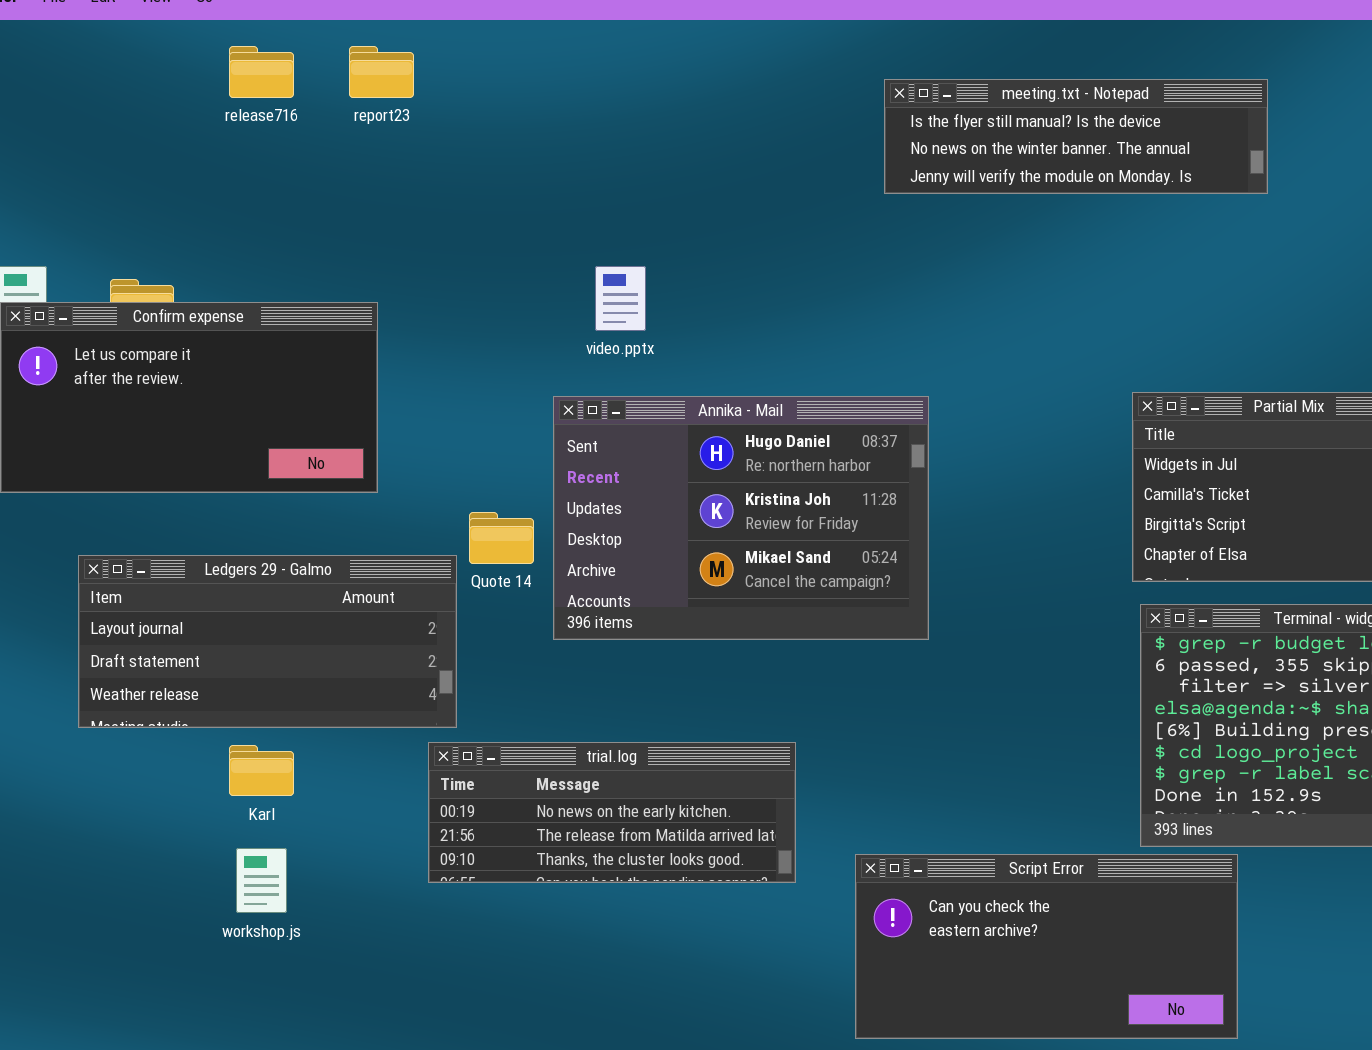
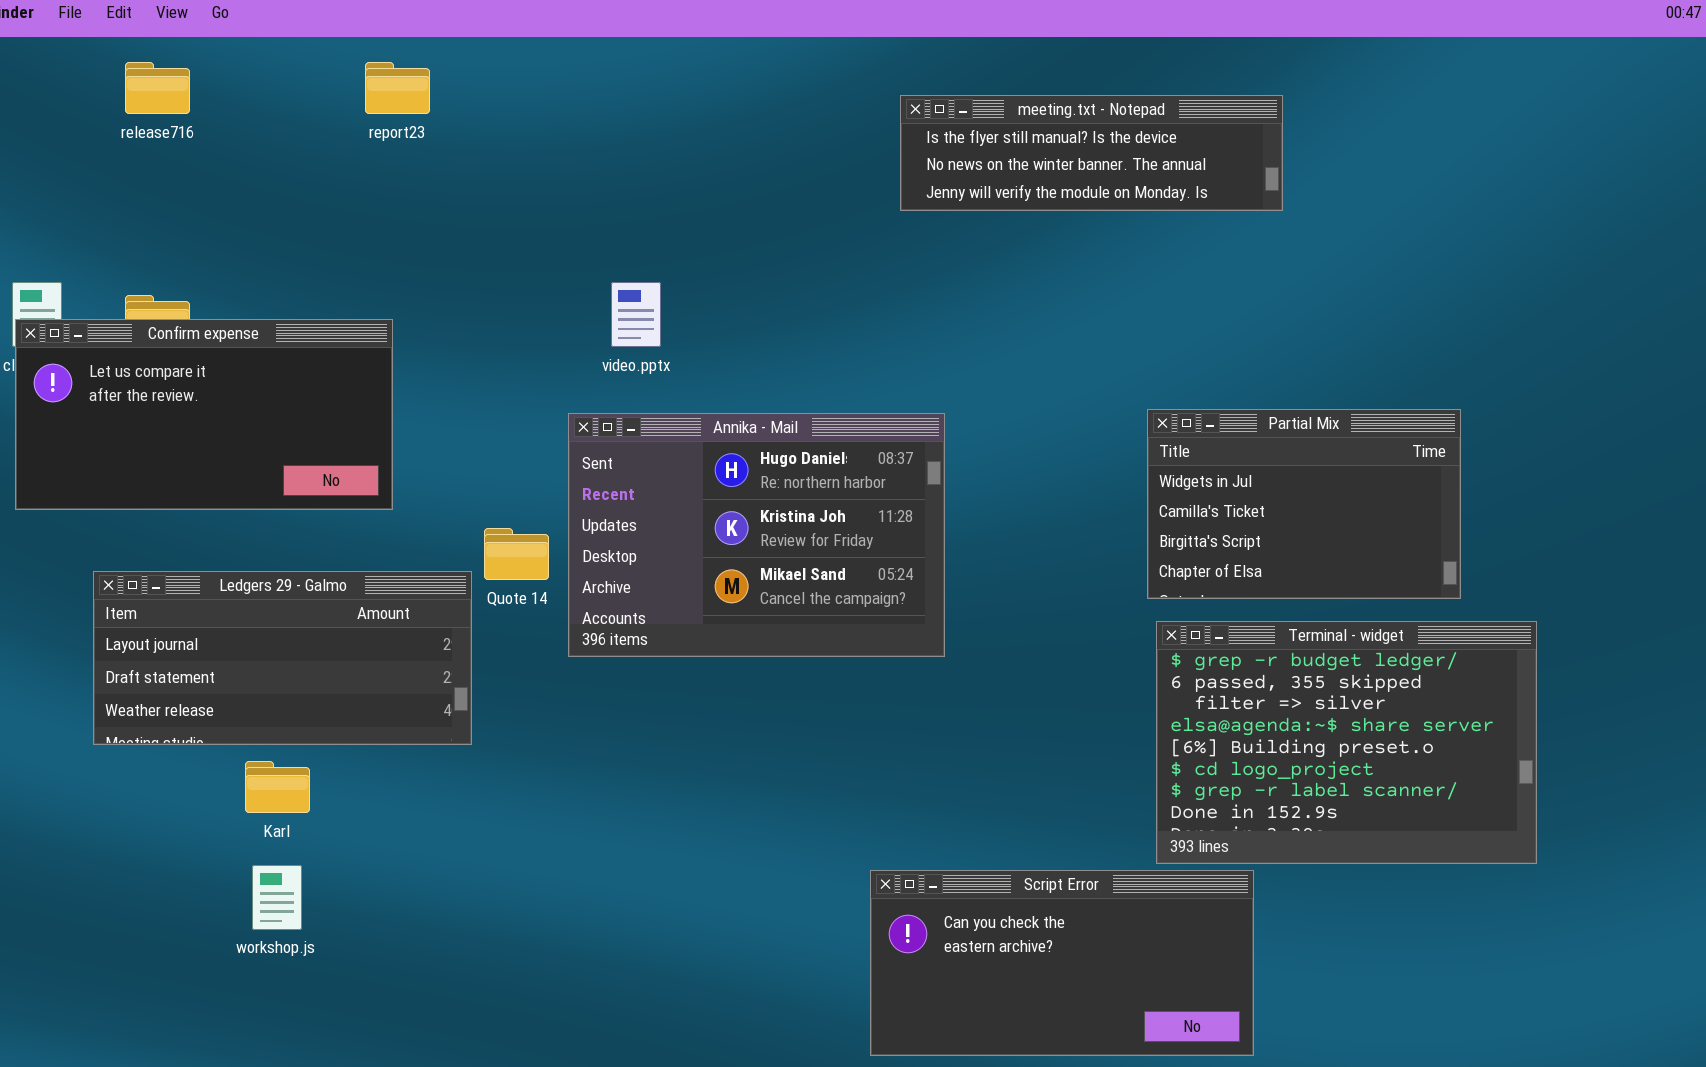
release716: [229,46,294,98] -> [125,62,190,114], moved
trial.log: [428,742,796,883] -> none, closed

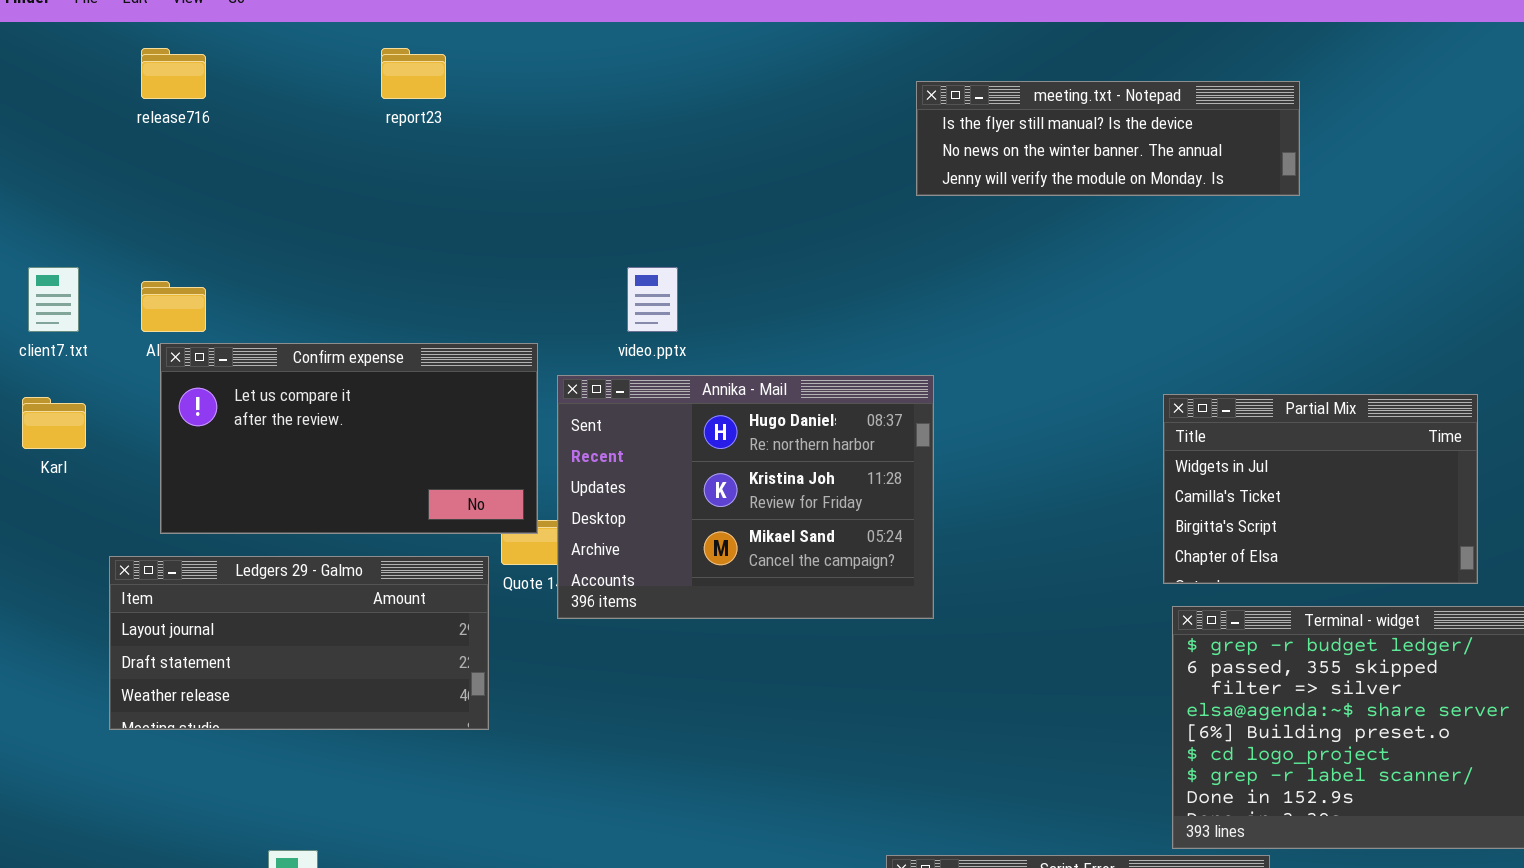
Confirm expense: [15,319,393,510] -> [160,343,538,534], moved
Annika - Mail: [568,413,945,657] -> [557,375,934,619], moved
Karl: [245,761,310,813] -> [22,397,86,449], moved

